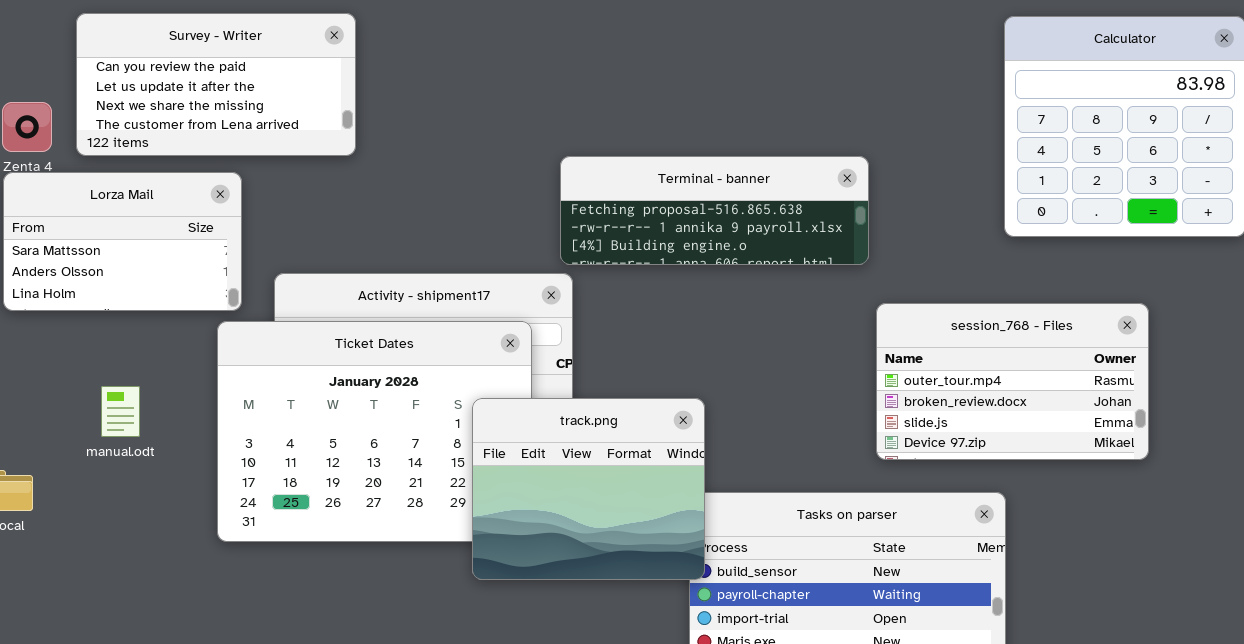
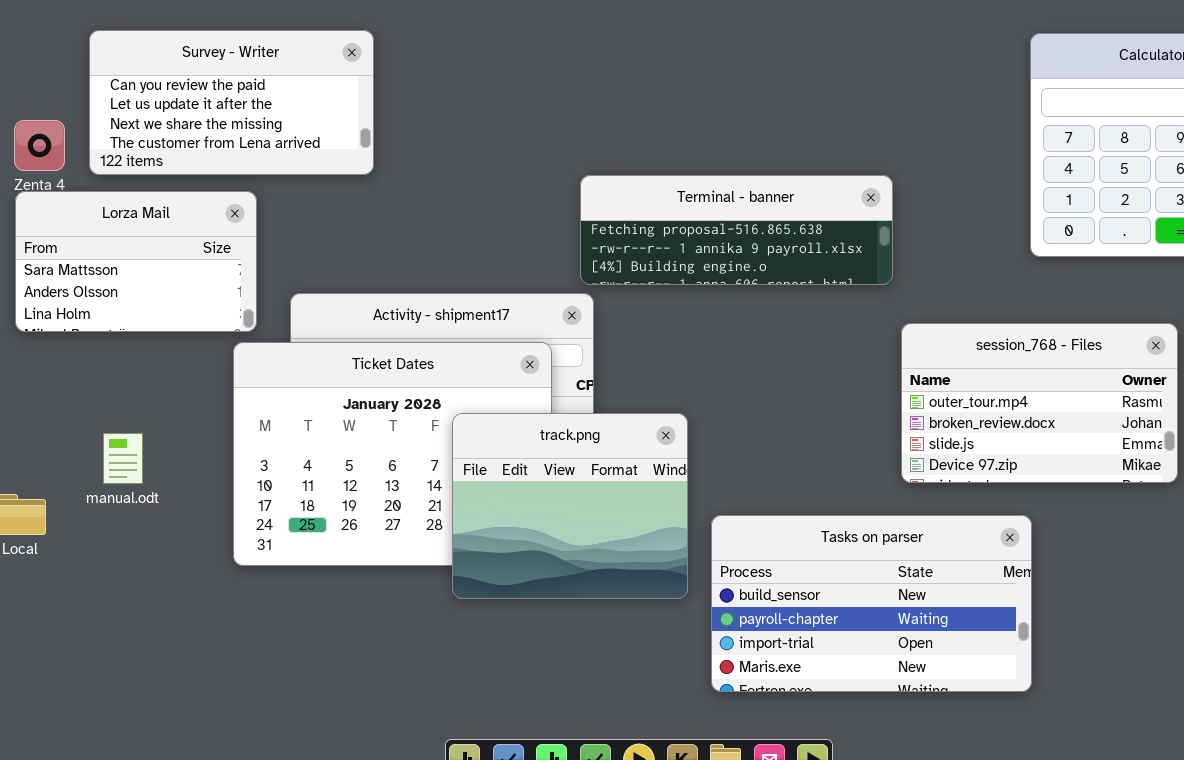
manual.odt: [101,386,140,437] -> [103,433,143,484], moved
track.png: [472,398,705,580] -> [452,413,688,599], moved

